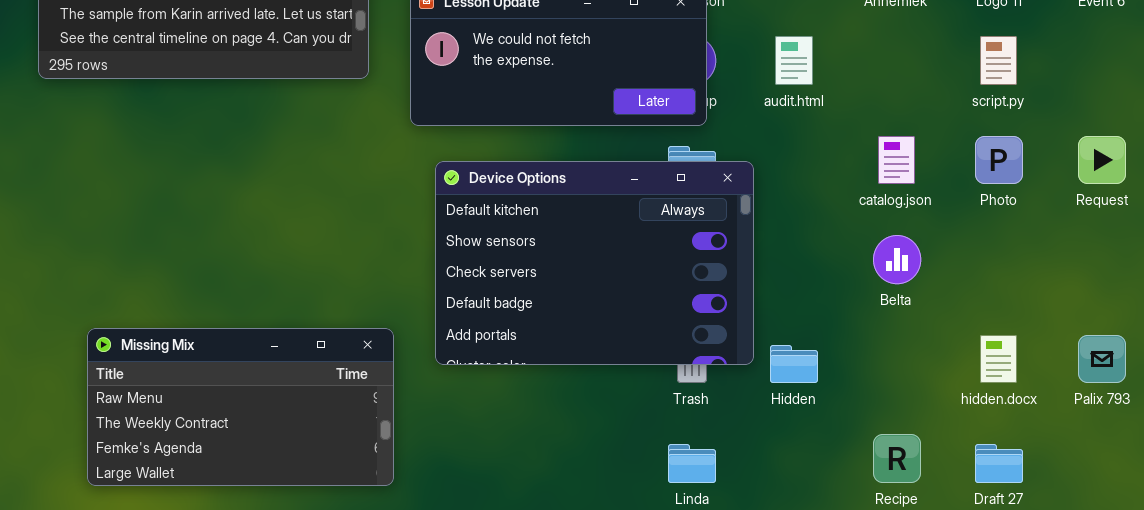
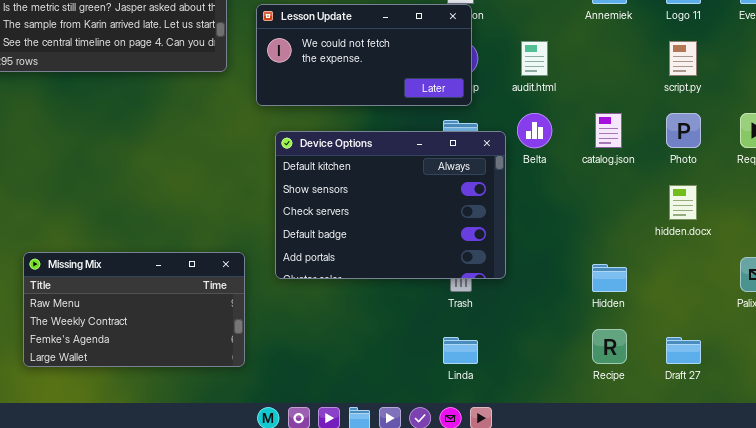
Belta: [873,235,921,284] -> [517,113,552,148], moved
hidden.docx: [980,335,1017,383] -> [669,185,697,220], moved
Hidden: [770,345,818,383] -> [592,264,627,292], moved

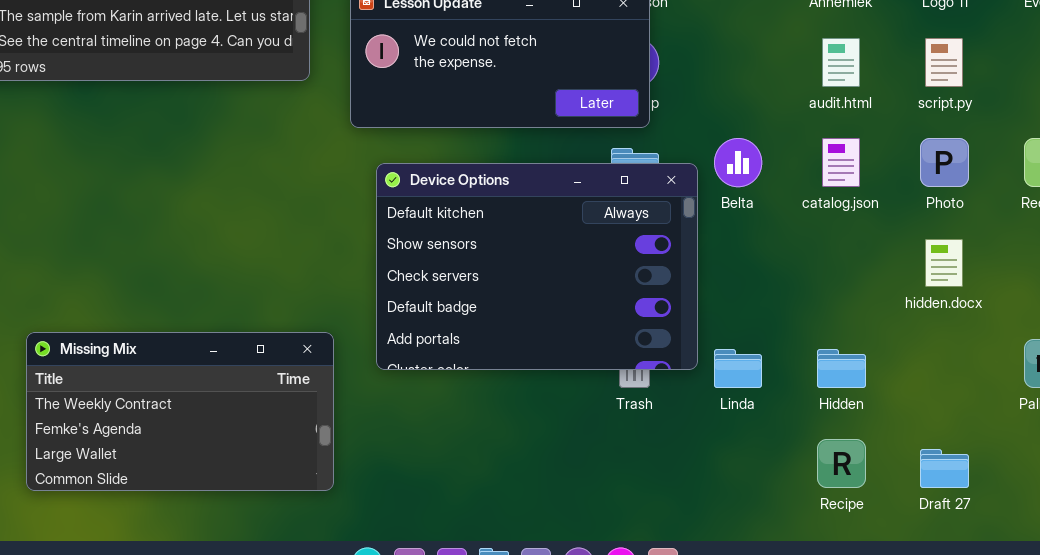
audit.html: [521,41,548,76] -> [822,38,860,87], moved
Missing Mix: [23,252,245,367] -> [26,332,334,491], scrolled down 1 row
Linda: [443,337,478,364] -> [714,349,762,388], moved

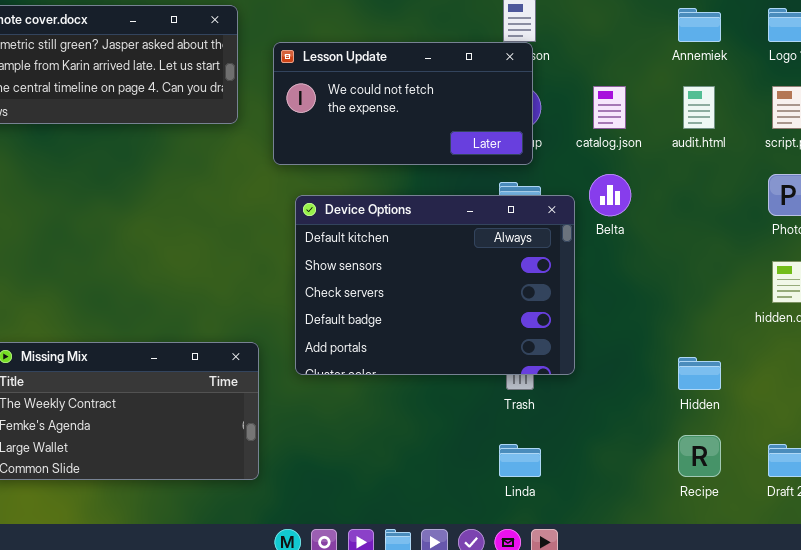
catalog.json: [822,138,860,187] -> [593,86,626,129], moved
Linda: [714,349,762,388] -> [499,444,541,477], moved

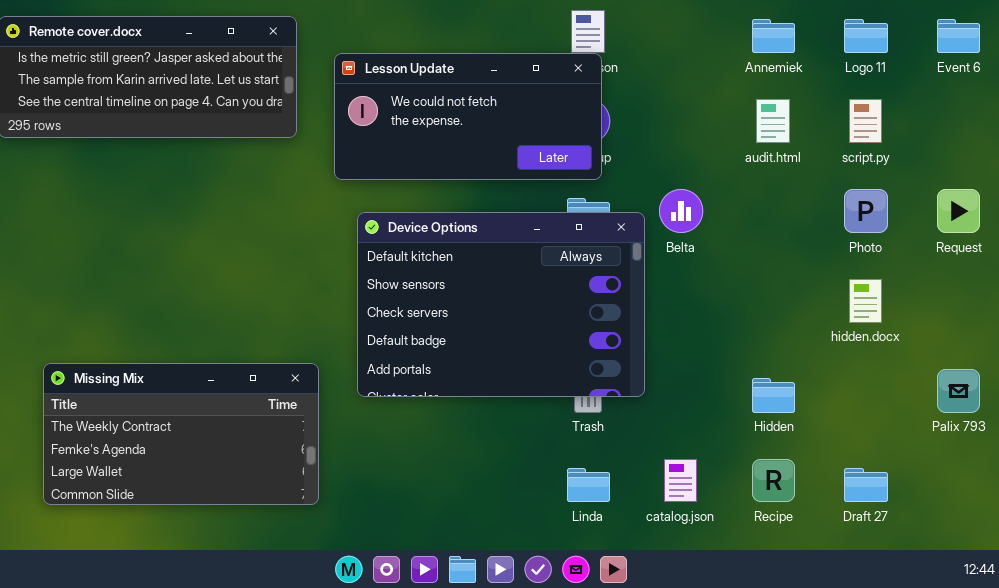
catalog.json: [593,86,626,129] -> [664,459,697,502], moved

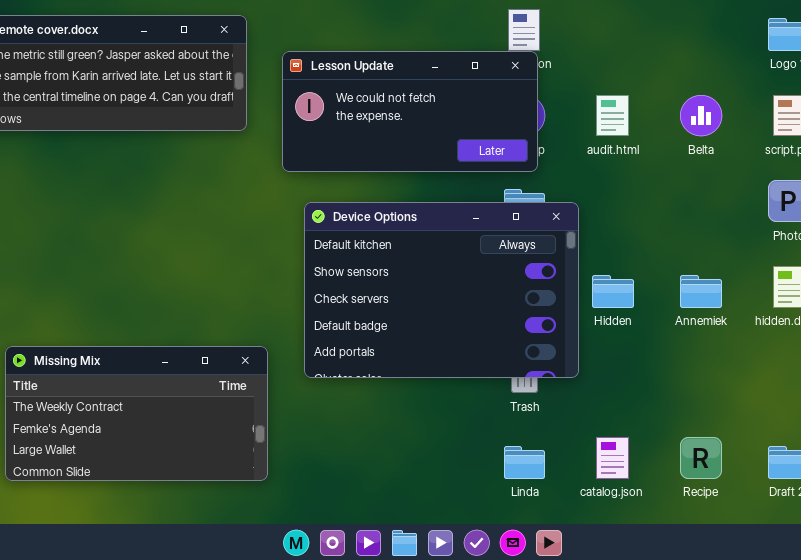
Annemiek: [752,19,795,53] -> [680,275,722,308], moved
audit.html: [756,99,790,143] -> [596,95,629,136], moved
Belta: [659,189,703,233] -> [680,95,722,136], moved
Hidden: [752,378,795,413] -> [592,275,634,308], moved

